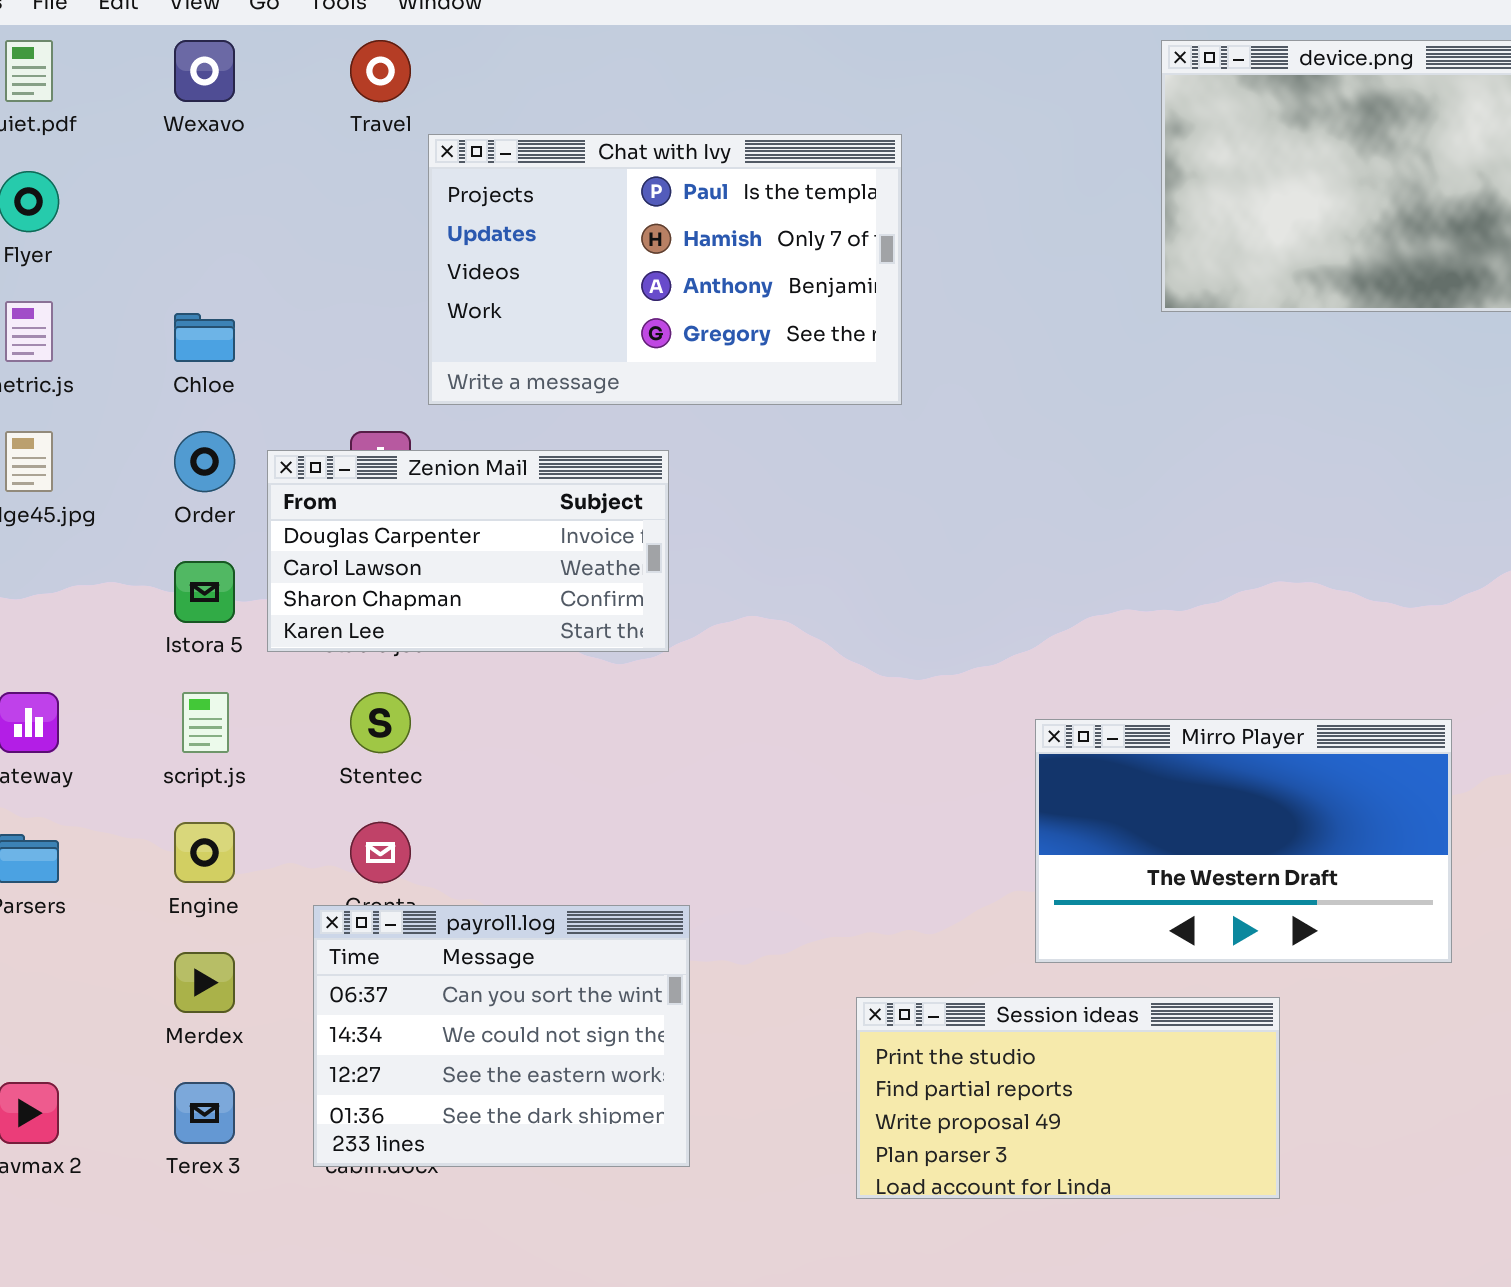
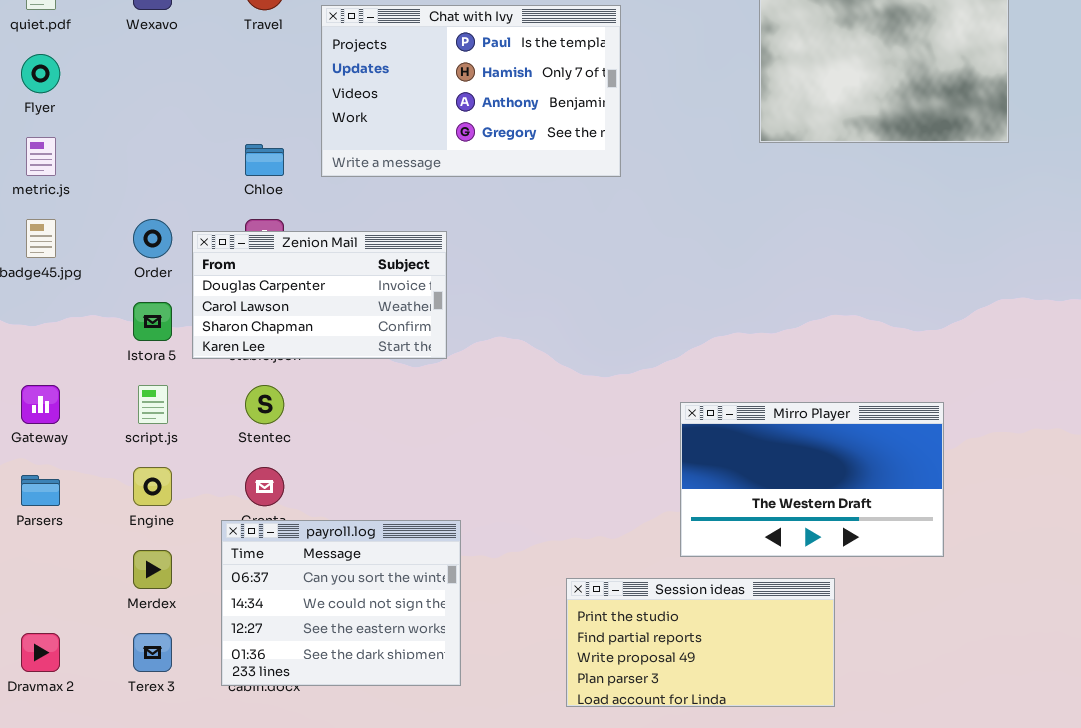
Chat with Ivy: [428,134,902,405] -> [321,5,621,177], moved
Chloe: [174,313,235,362] -> [245,144,284,176], moved

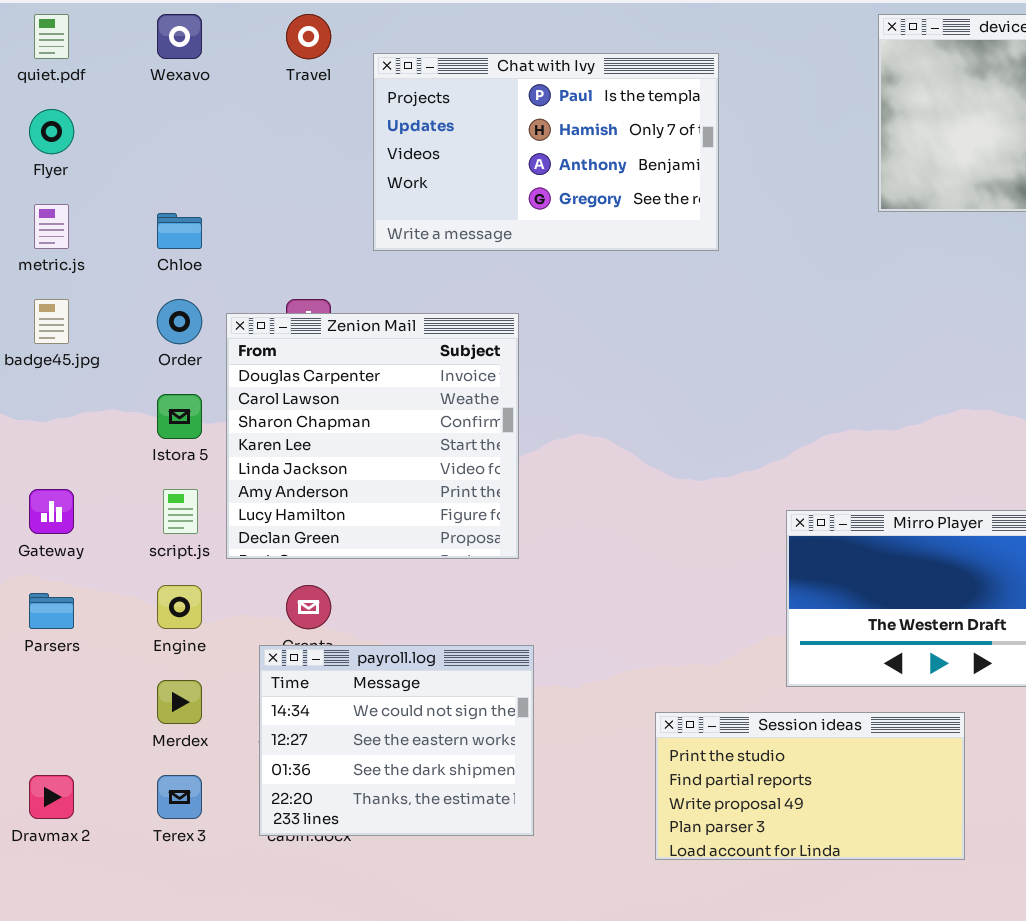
Chloe: [245,144,284,176] -> [157,213,202,249], moved
Zenion Mail: [192,231,447,359] -> [226,313,519,559], resized
payroll.log: [221,520,461,686] -> [259,645,534,836], scrolled down 1 row

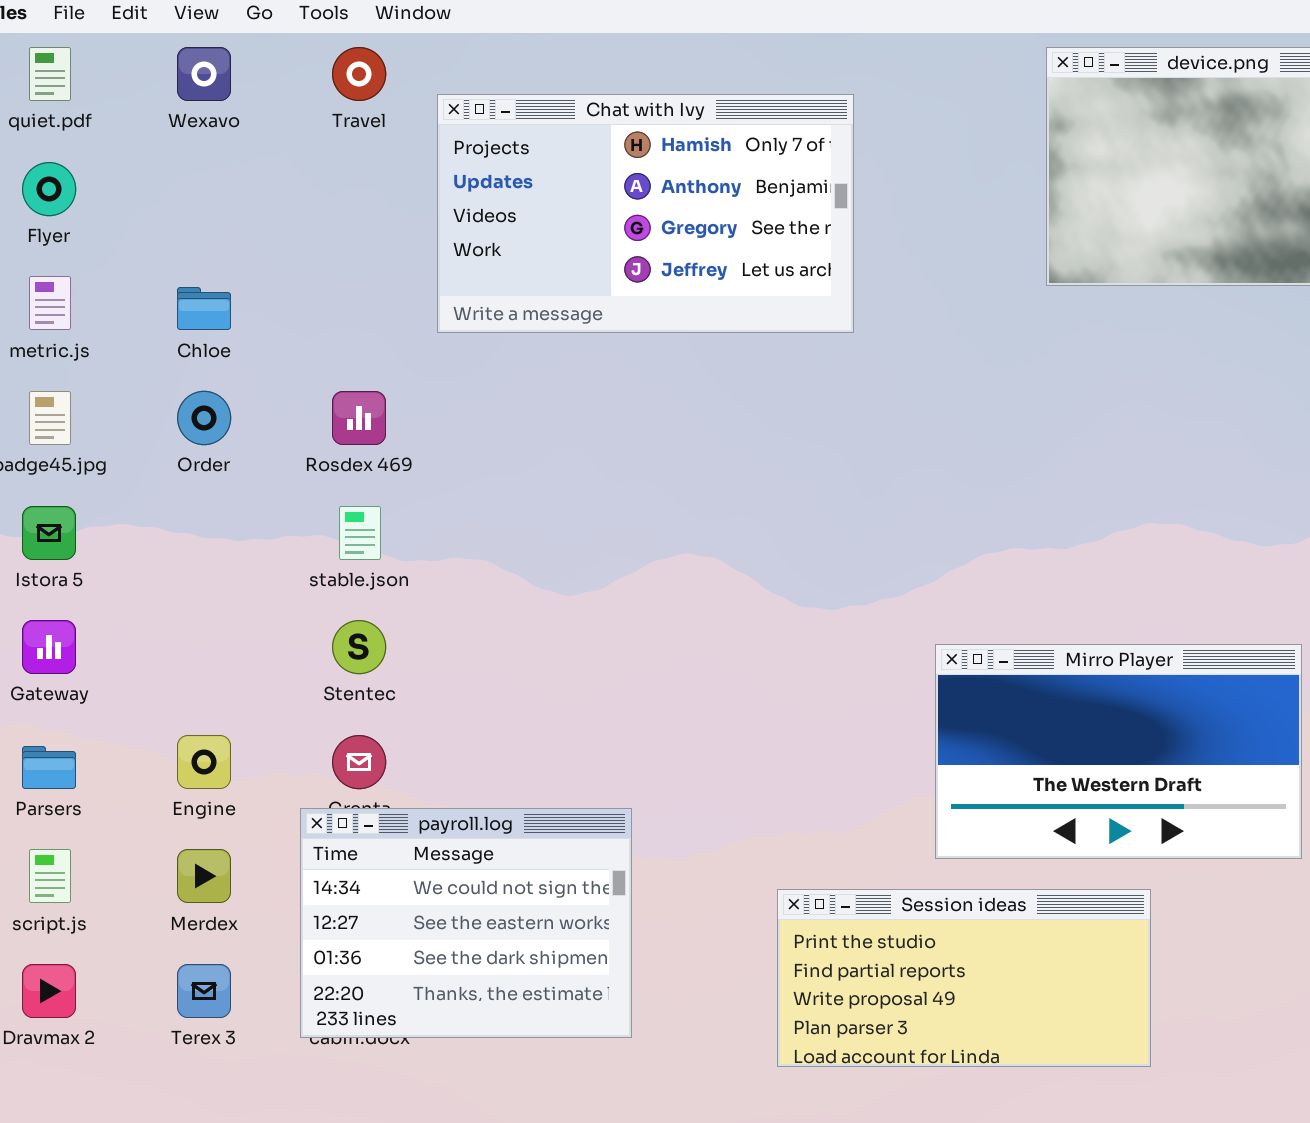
Chat with Ivy: [373,53,719,251] -> [437,94,854,333], scrolled down 1 row
Zenion Mail: [226,313,519,559] -> none, closed
Istora 5: [157,394,202,439] -> [22,506,76,560], moved
script.js: [163,489,198,534] -> [29,849,71,903], moved

